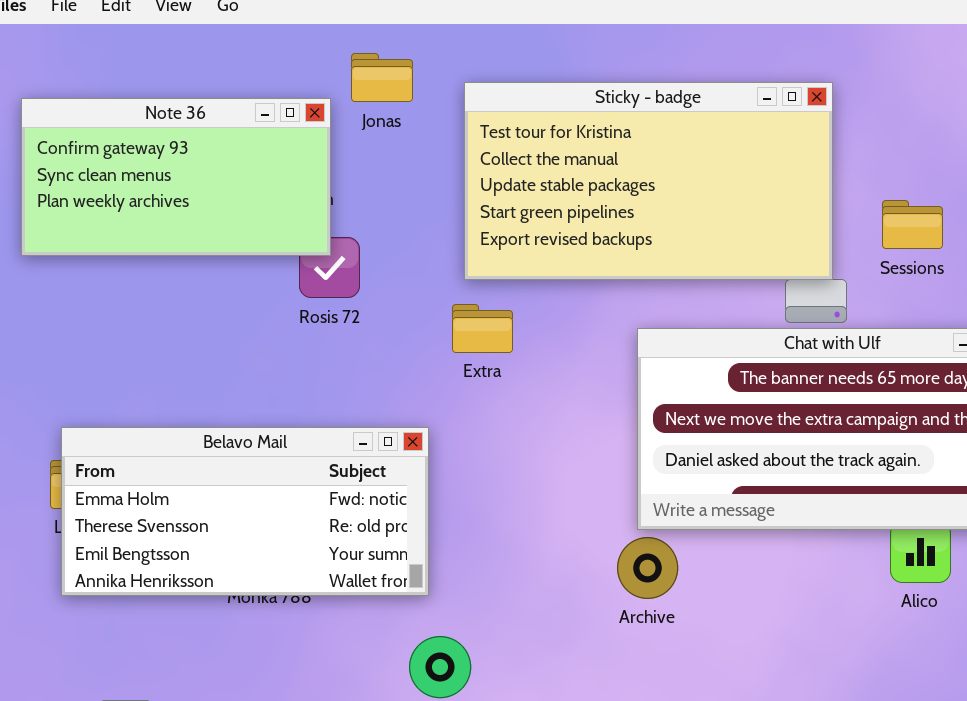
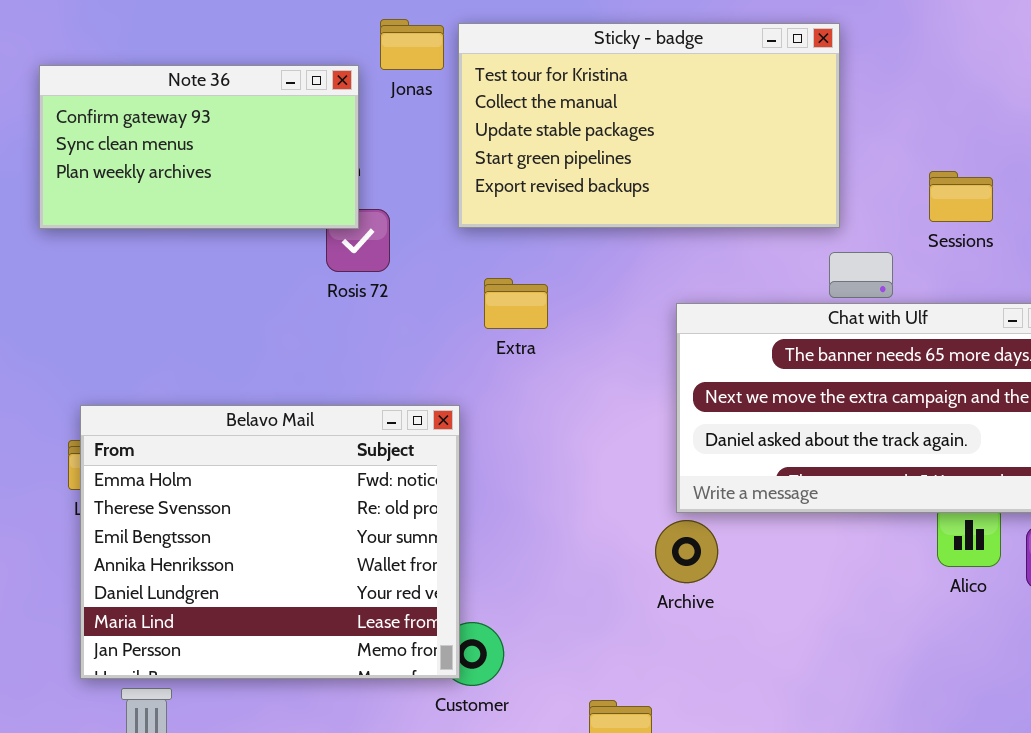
Sticky - badge: [464,82,833,280] -> [458,23,840,228], moved
Belavo Mail: [61,427,429,596] -> [80,405,460,679], resized

